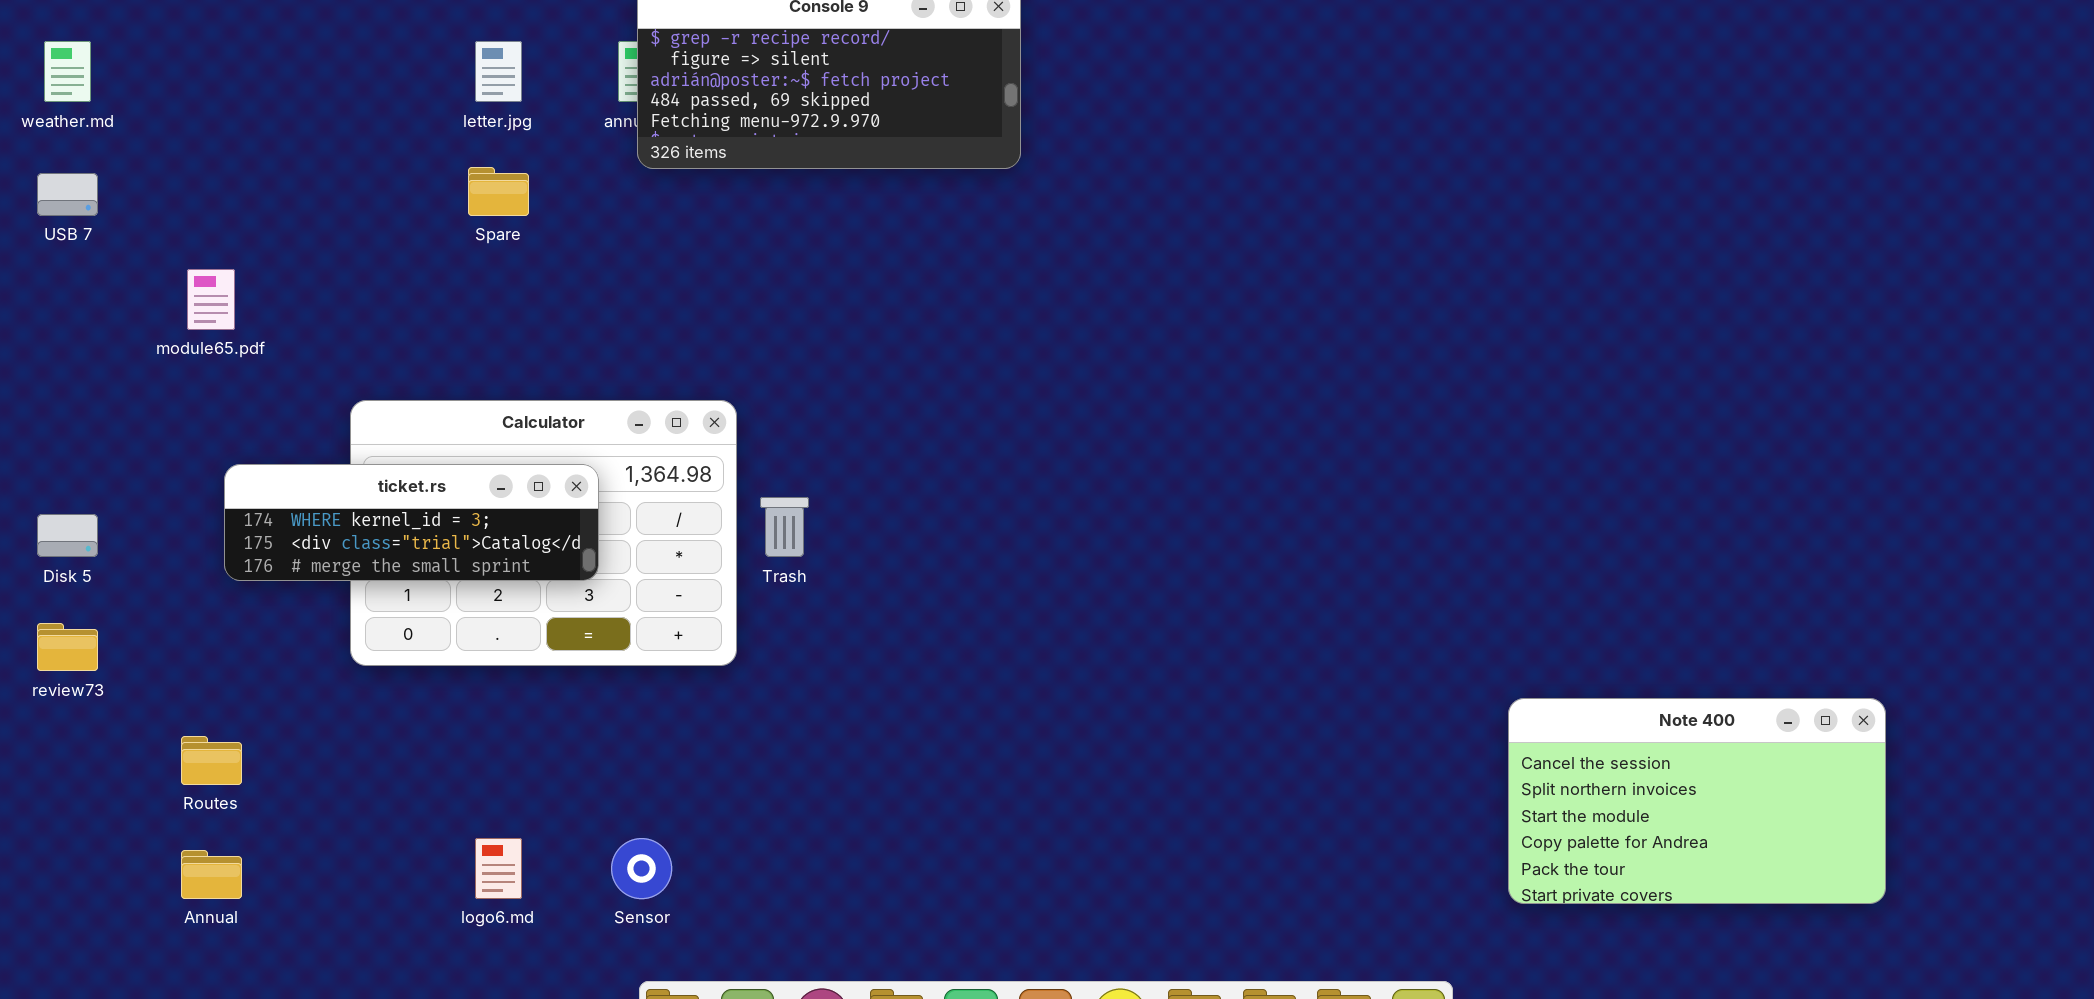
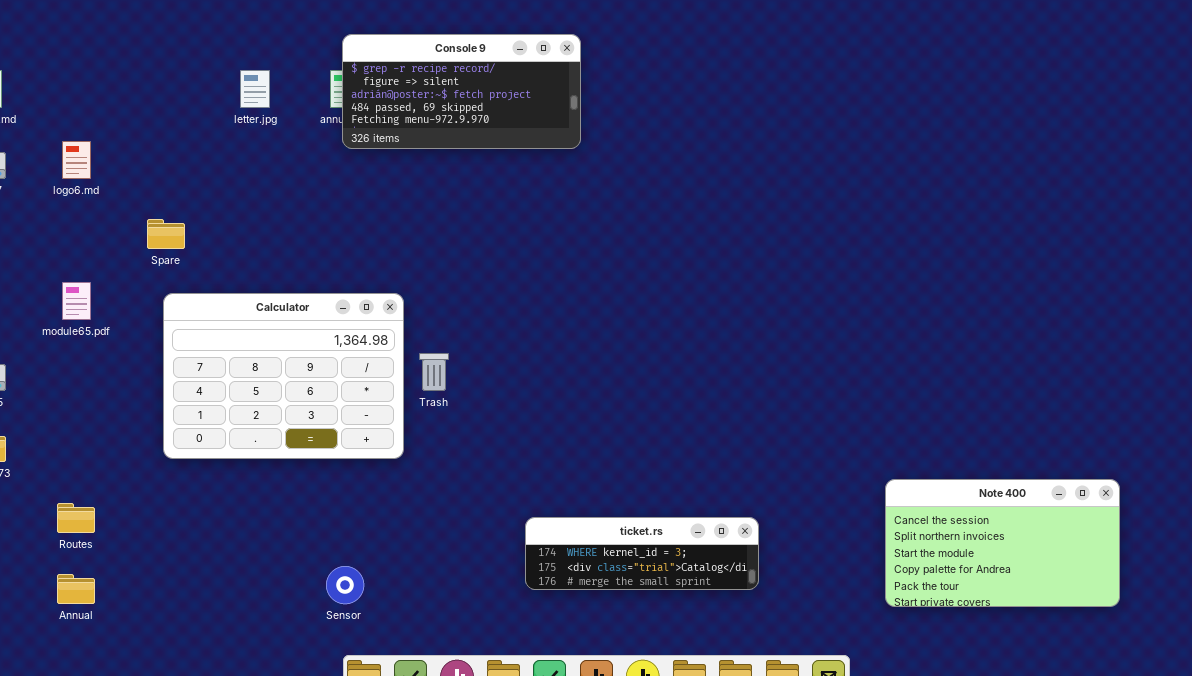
Spare: [468,167,529,216] -> [147,219,185,249], moved
module65.pdf: [187,269,235,330] -> [62,282,91,320], moved
ticket.rs: [224,464,599,581] -> [525,517,759,590], moved
logo6.md: [475,838,522,899] -> [62,141,91,179], moved

